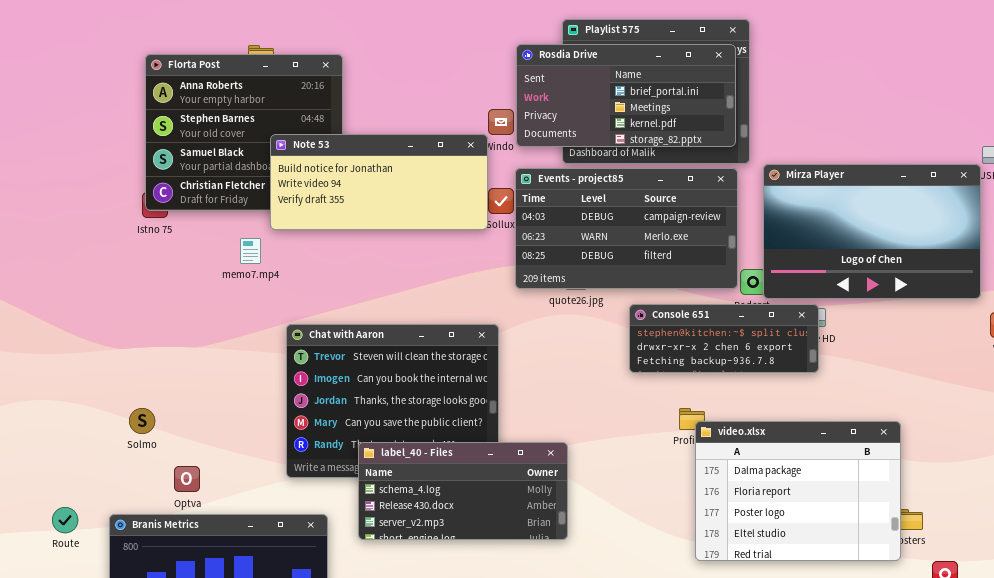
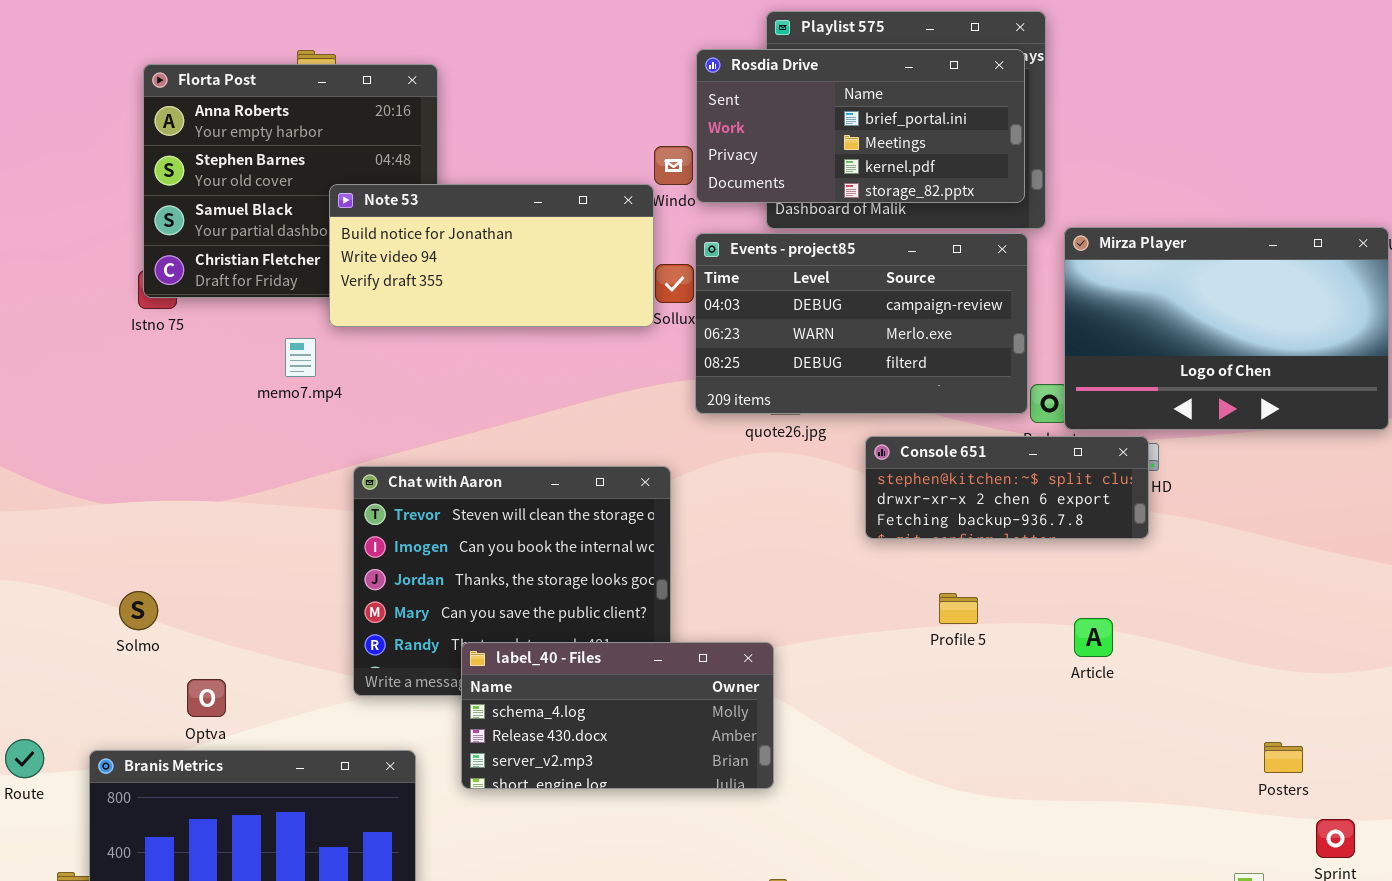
video.xlsx: [695,421,901,561] -> none, closed

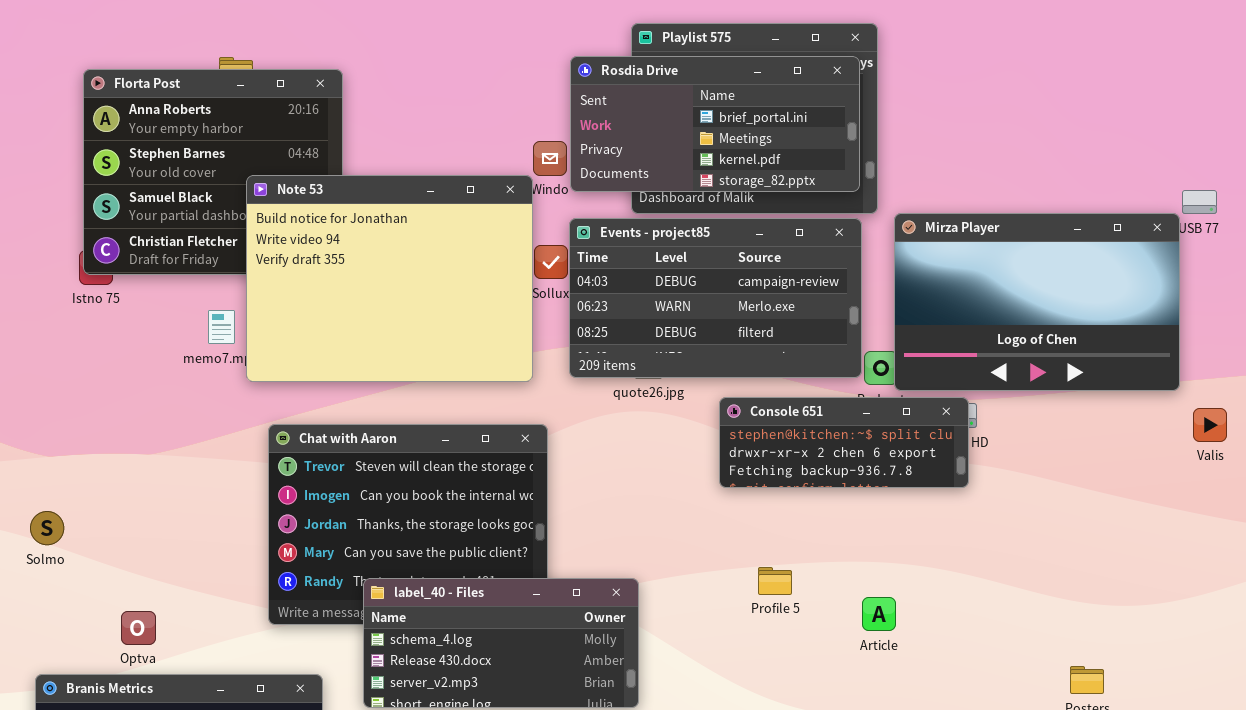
Note 53: [329,184,654,327] -> [246,175,533,382], resized
Solmo: [119,591,158,630] -> [30,511,64,545], moved
Profile 5: [939,593,978,624] -> [758,567,792,595], moved
Article: [1074,618,1113,657] -> [862,597,896,631], moved

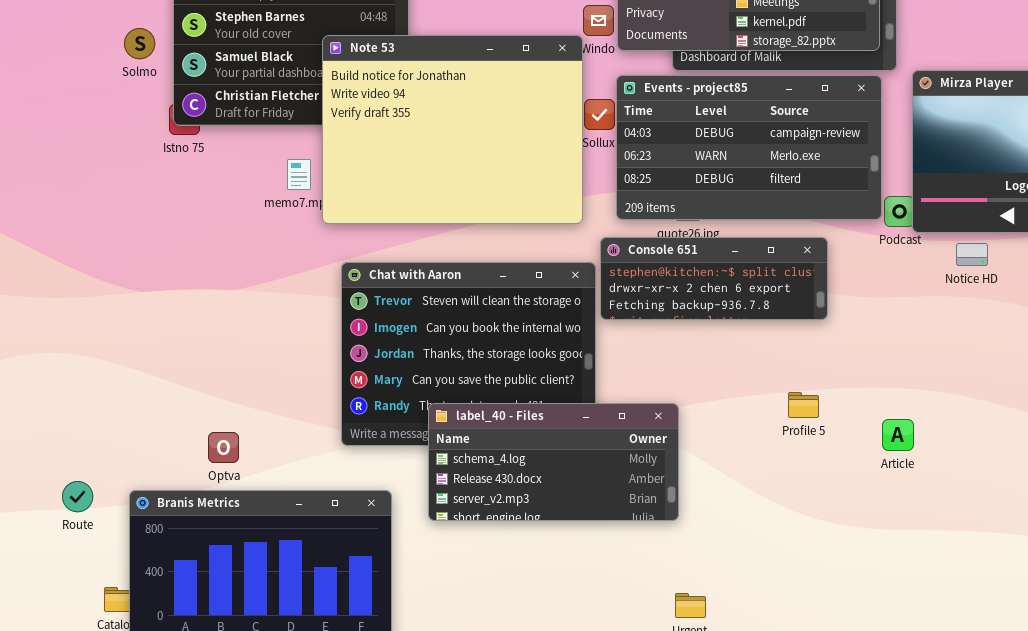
Console 651: [719,397,969,488] -> [600,237,828,320], moved
Solmo: [30,511,64,545] -> [124,28,155,59], moved

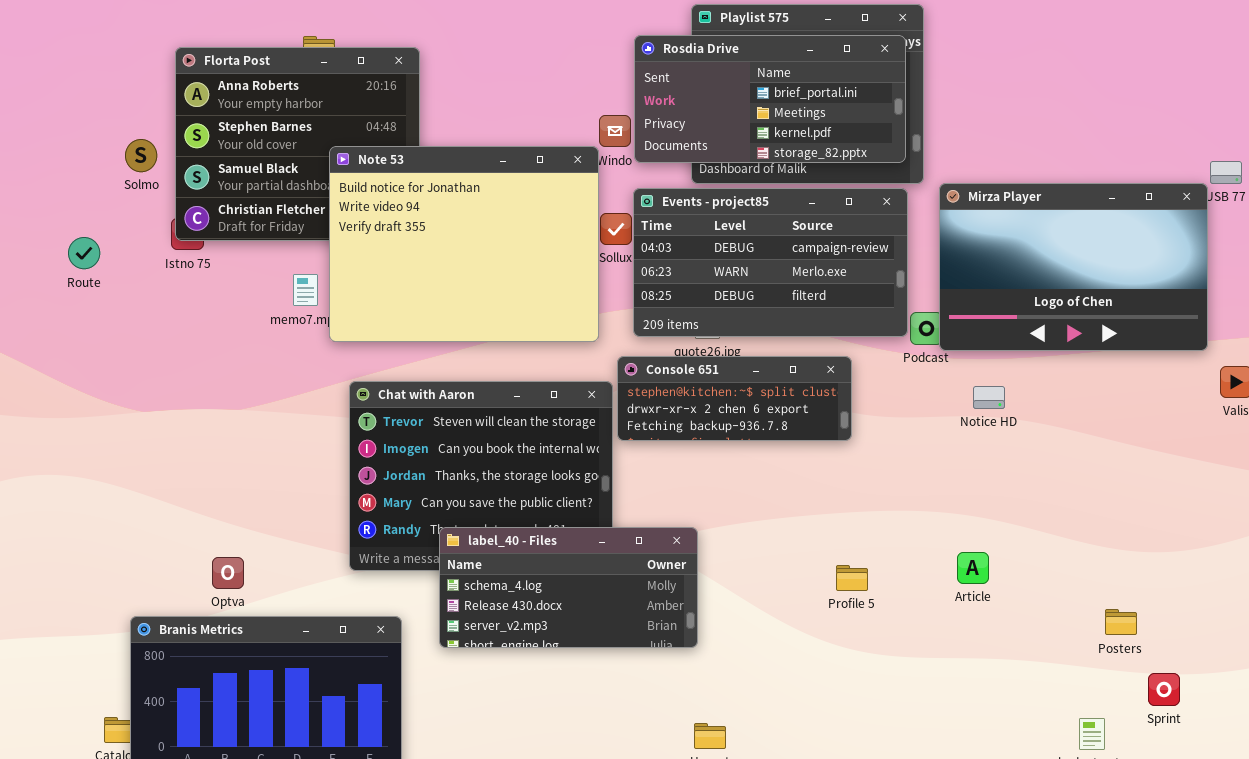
Notice HD: [956,243,988,266] -> [973,386,1005,409], moved
Profile 5: [788,392,819,418] -> [836,565,868,591], moved
Article: [882,419,914,451] -> [957,552,989,584], moved
Route: [62,481,93,512] -> [68,237,100,269], moved

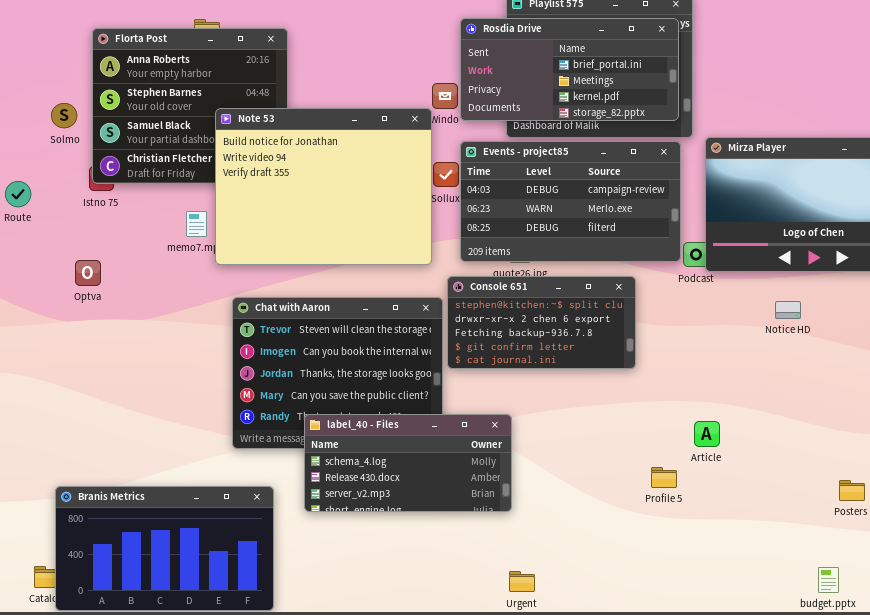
Console 651: [617,356,852,441] -> [447,276,636,369], resized
Notice HD: [973,386,1005,409] -> [775,301,801,319], moved
Article: [957,552,989,584] -> [694,421,720,447], moved
Optva: [212,557,244,589] -> [75,260,101,286], moved
Profile 5: [836,565,868,591] -> [651,467,677,488], moved

